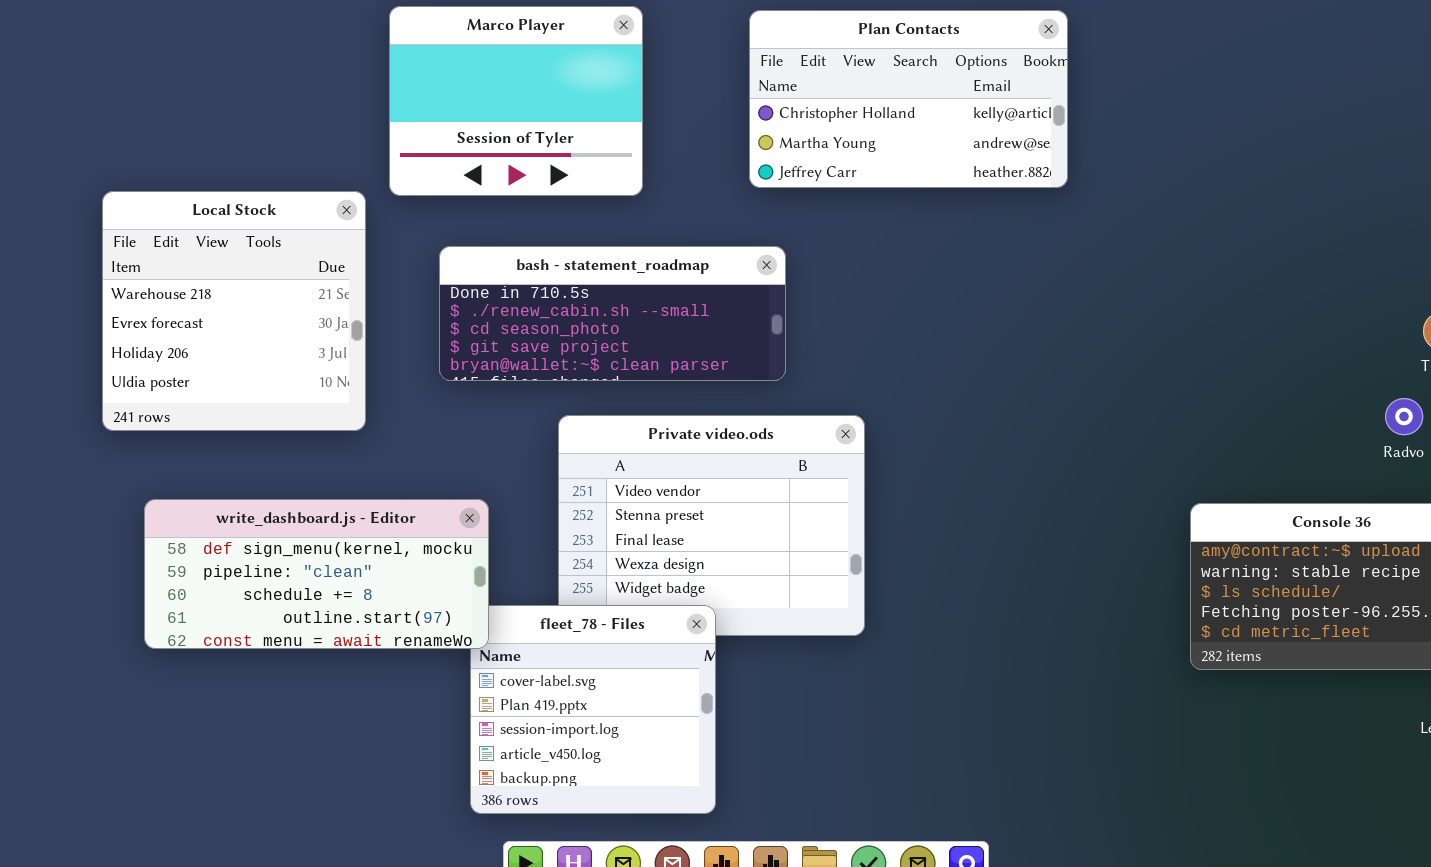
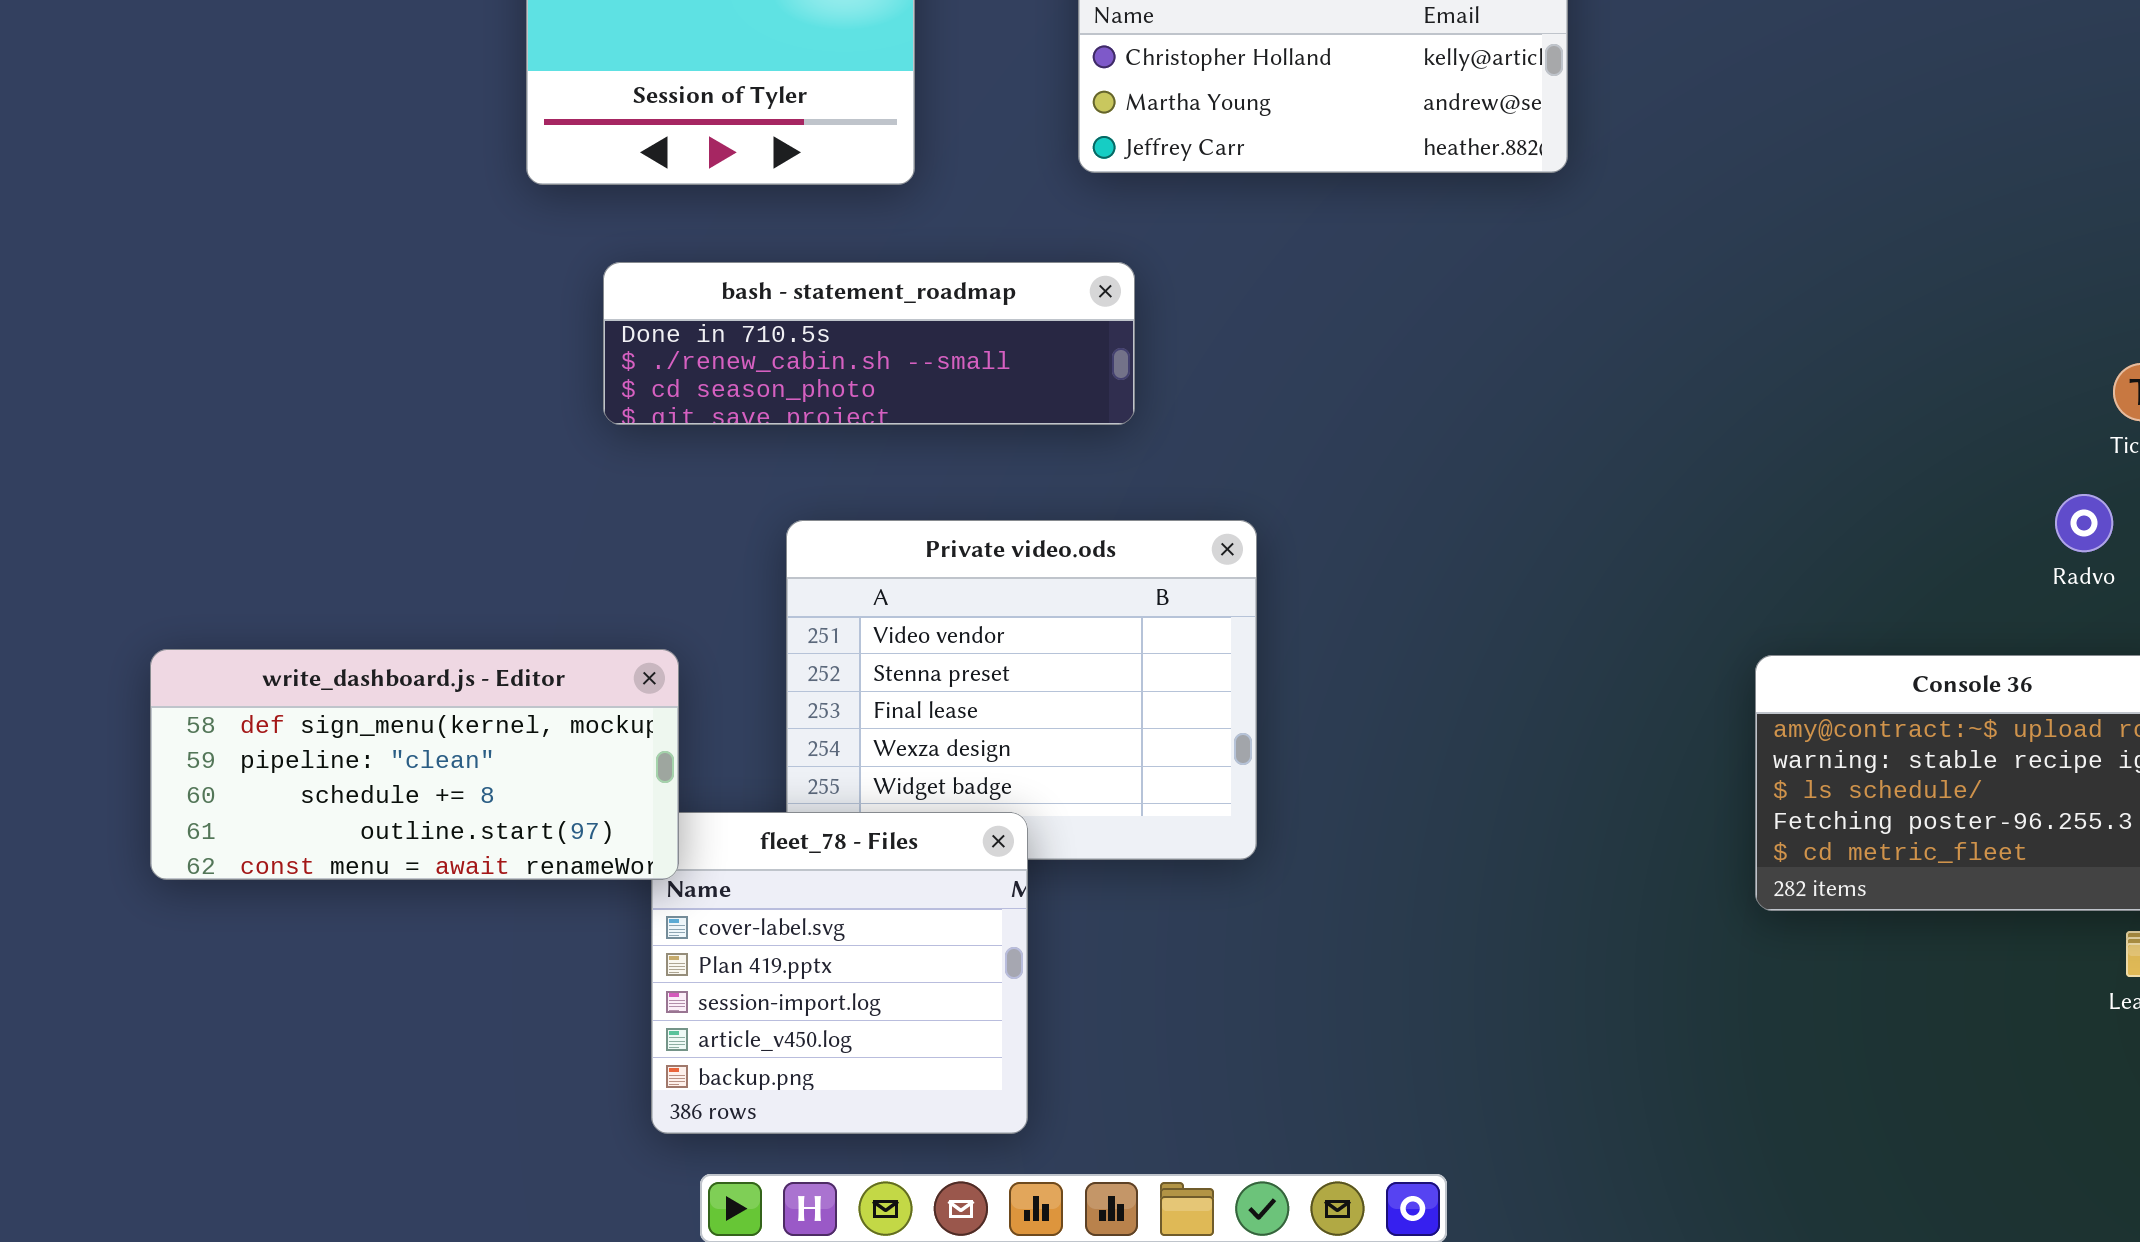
Local Stock: [102,191,366,431] -> none, closed
bash - statement_roadmap: [439,246,786,381] -> [603,262,1135,425], resized

